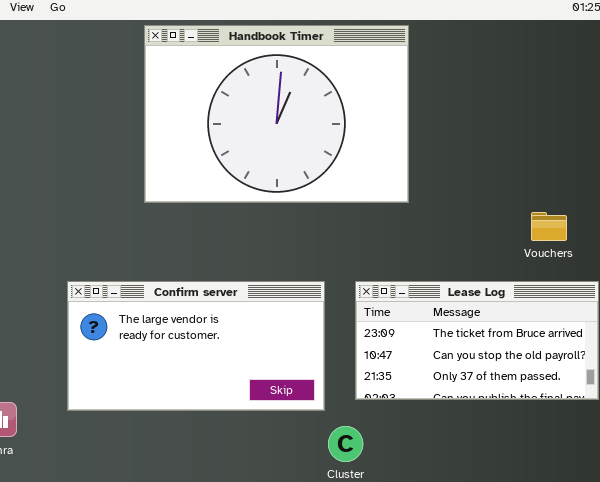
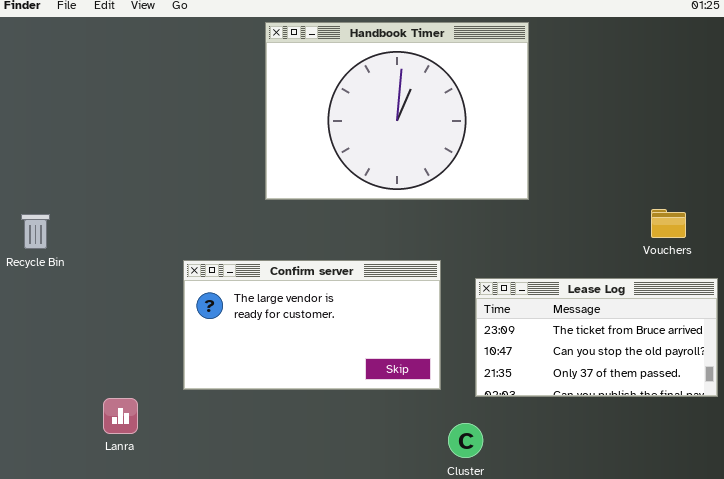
Confirm server: [67,281,325,411] -> [183,260,441,390], moved

